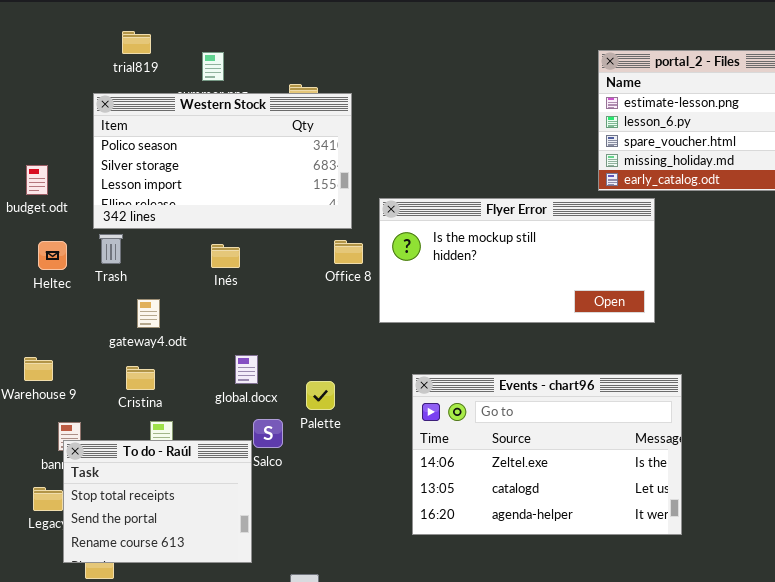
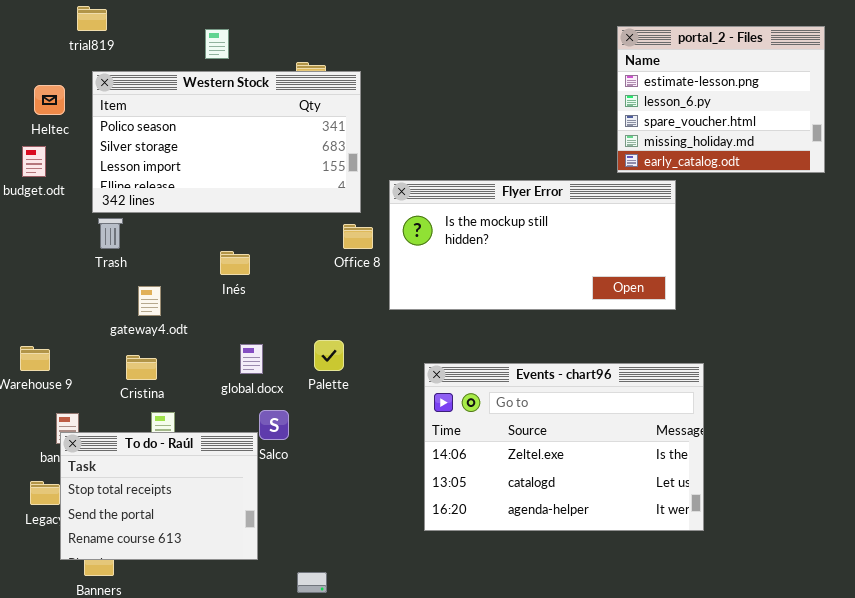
trial819: [122,31,151,54] -> [77,6,107,31], moved
Heltec: [38,241,67,270] -> [34,85,65,115], moved
Inés: [211,244,240,268] -> [220,251,250,275], moved
Palette: [306,381,335,410] -> [314,340,344,371], moved

